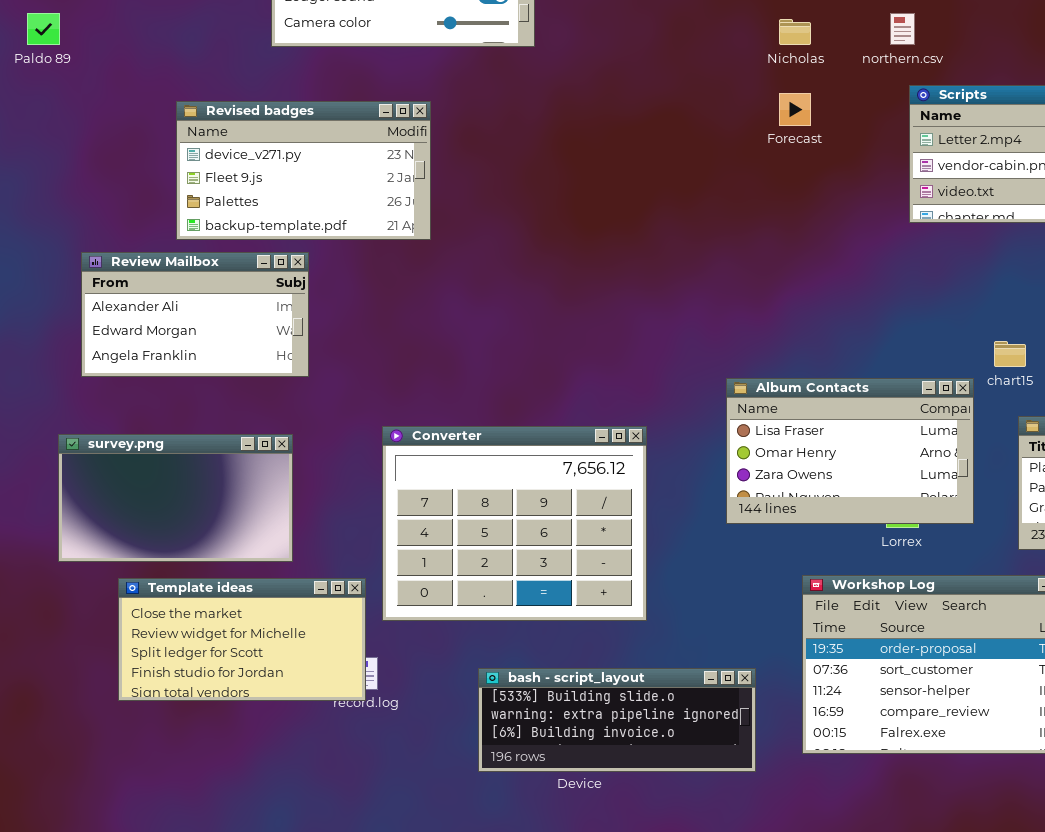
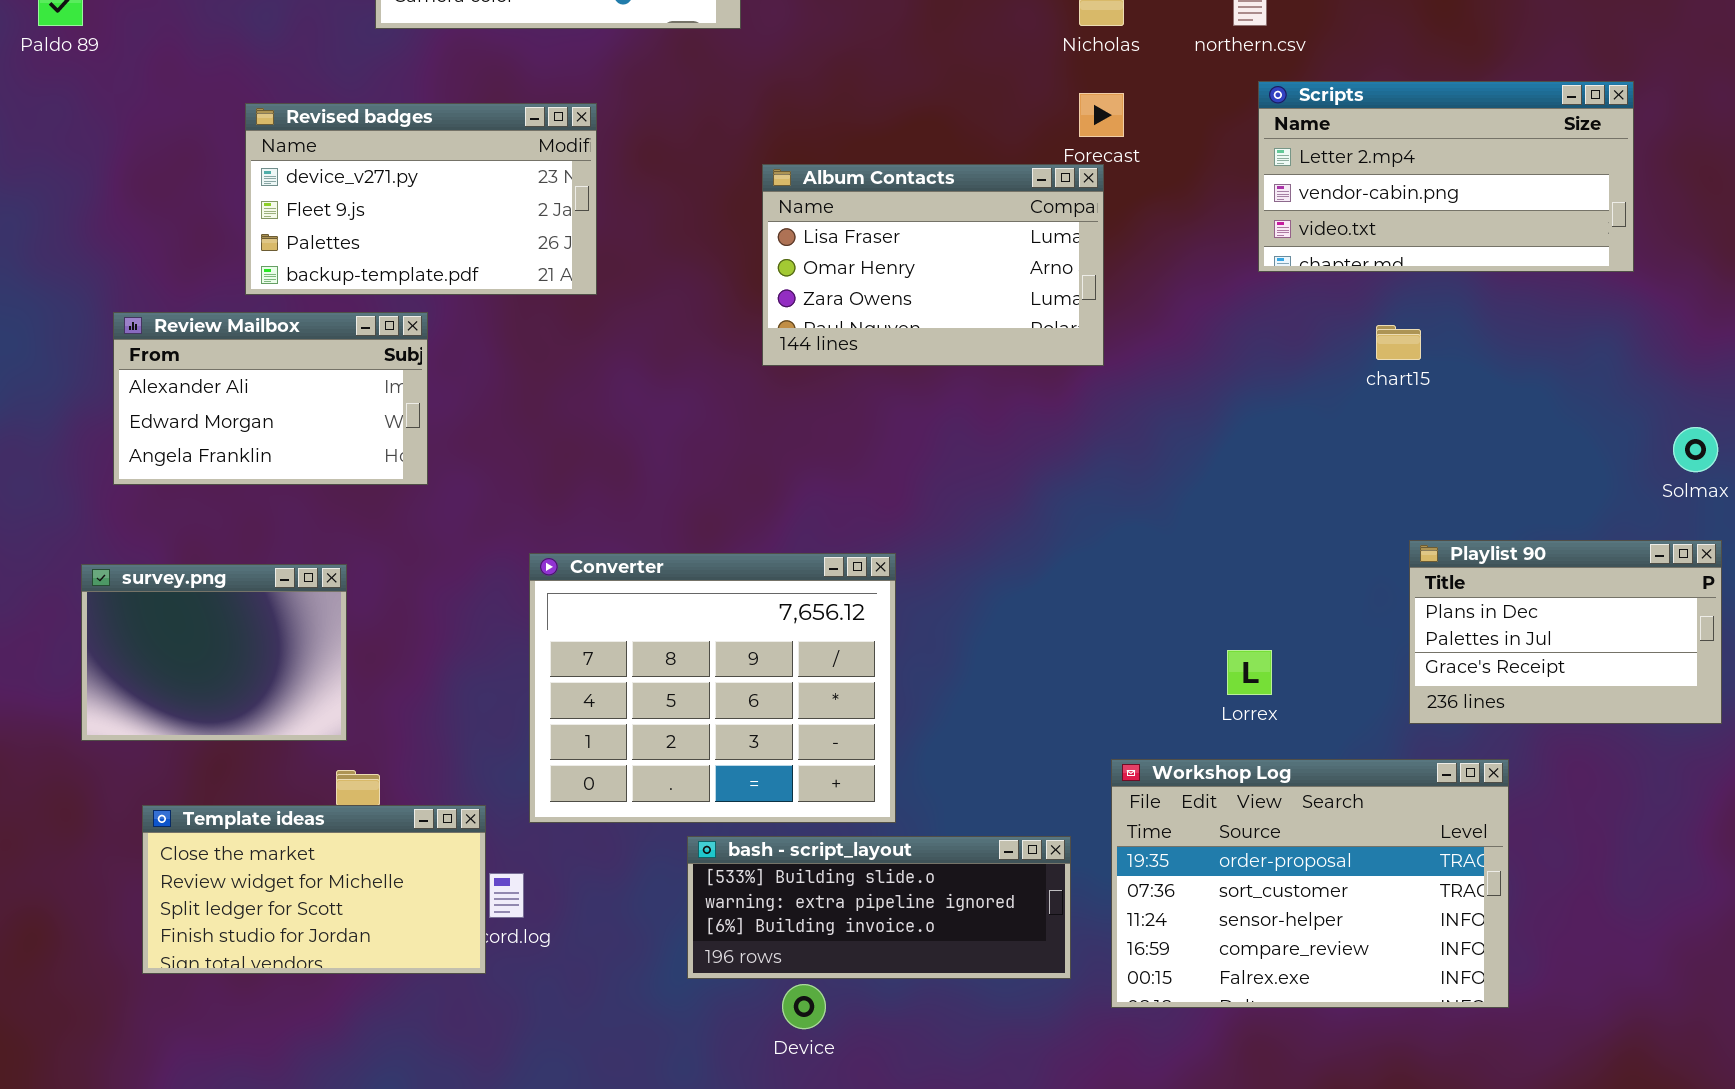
chart15: [994,341,1026,367] -> [1376,325,1421,360], moved
Album Contacts: [726,378,974,524] -> [762,164,1104,366], moved
survey.png: [58,434,293,562] -> [81,564,347,741], resized
Template ideas: [118,578,366,701] -> [142,805,486,974], moved
bash - script_layout: [478,668,756,772] -> [687,836,1071,979], moved

